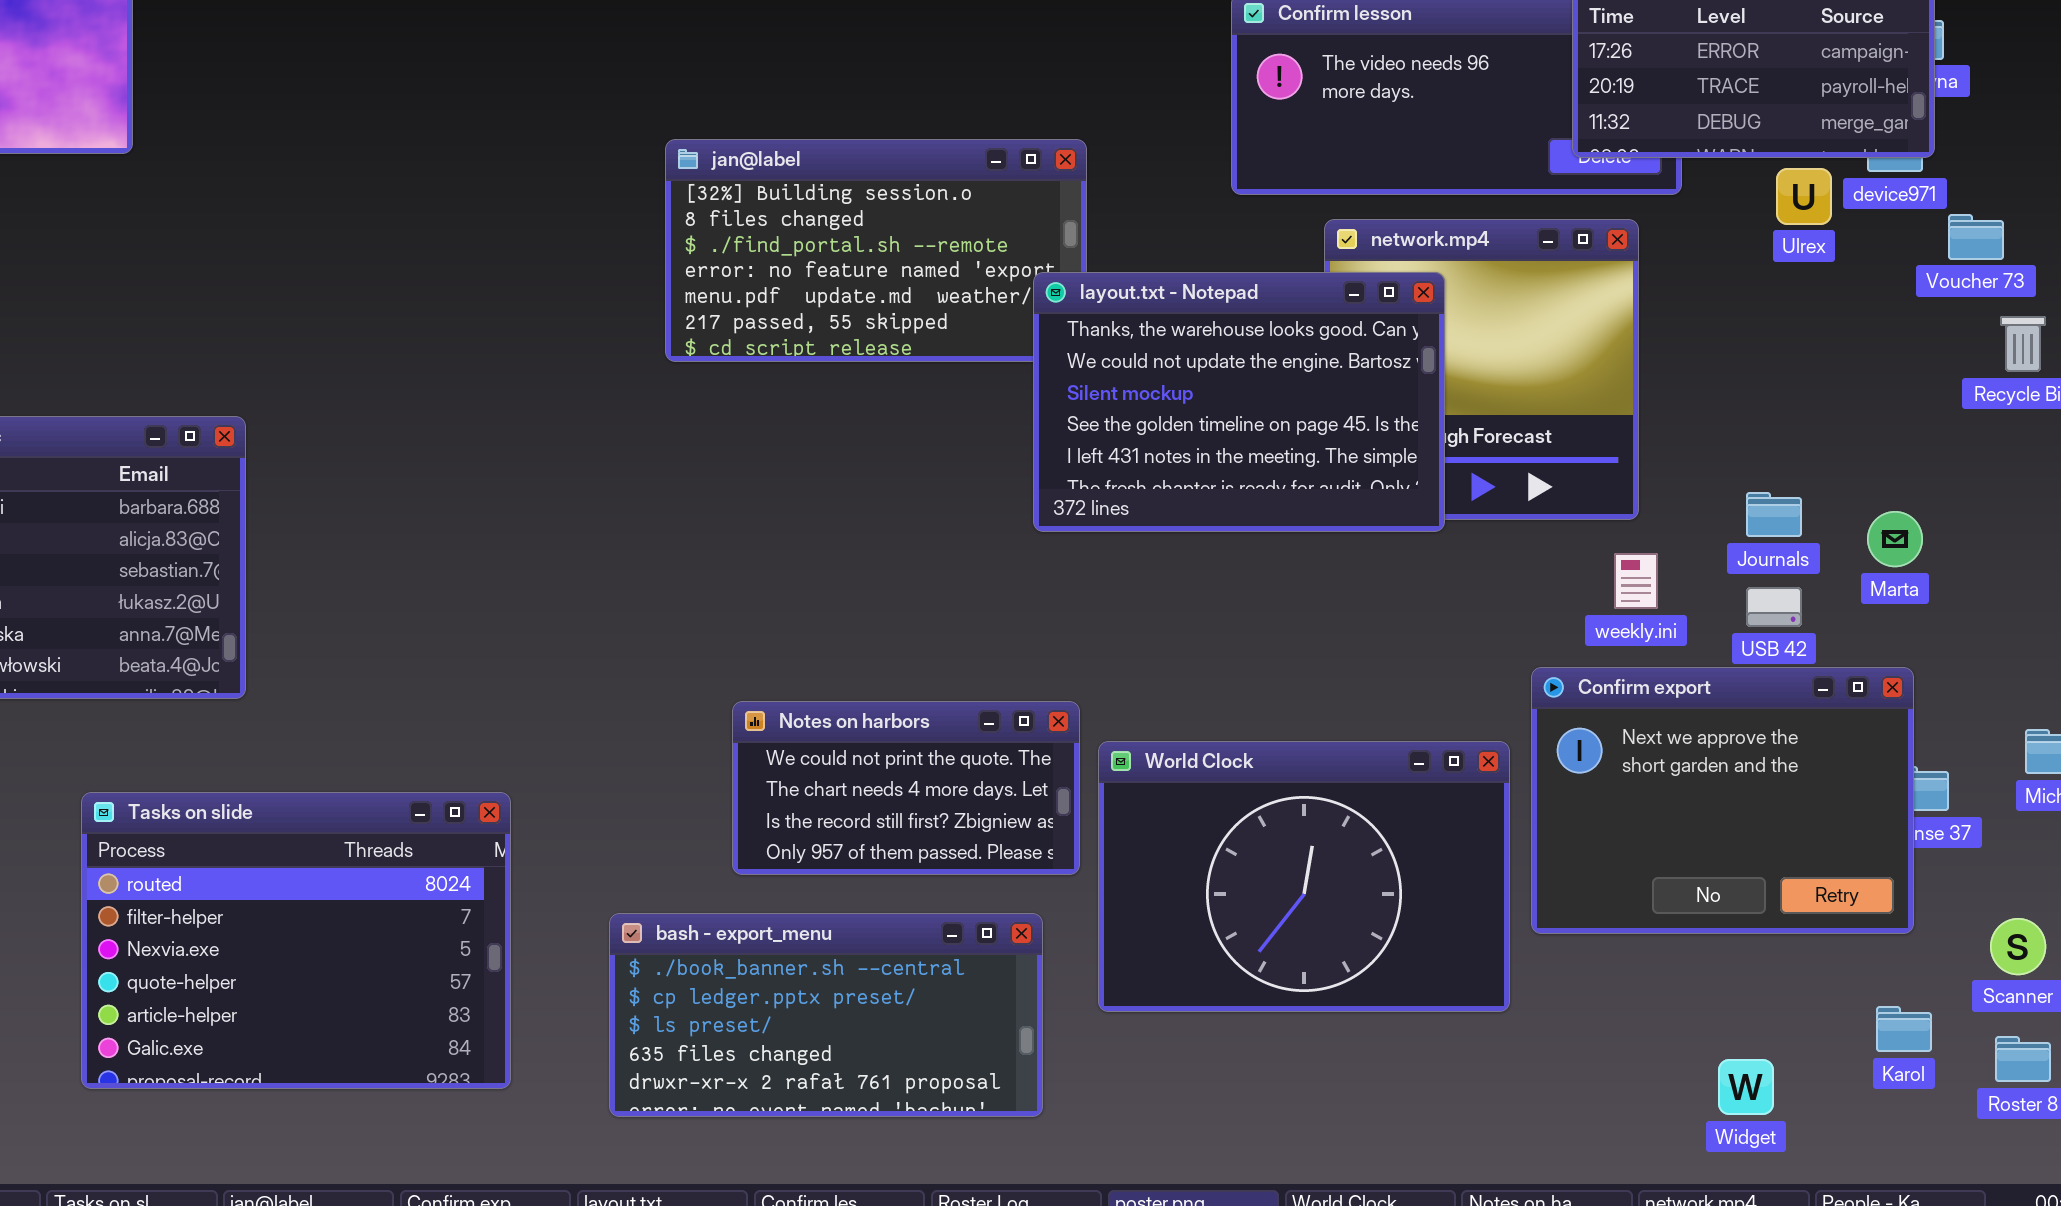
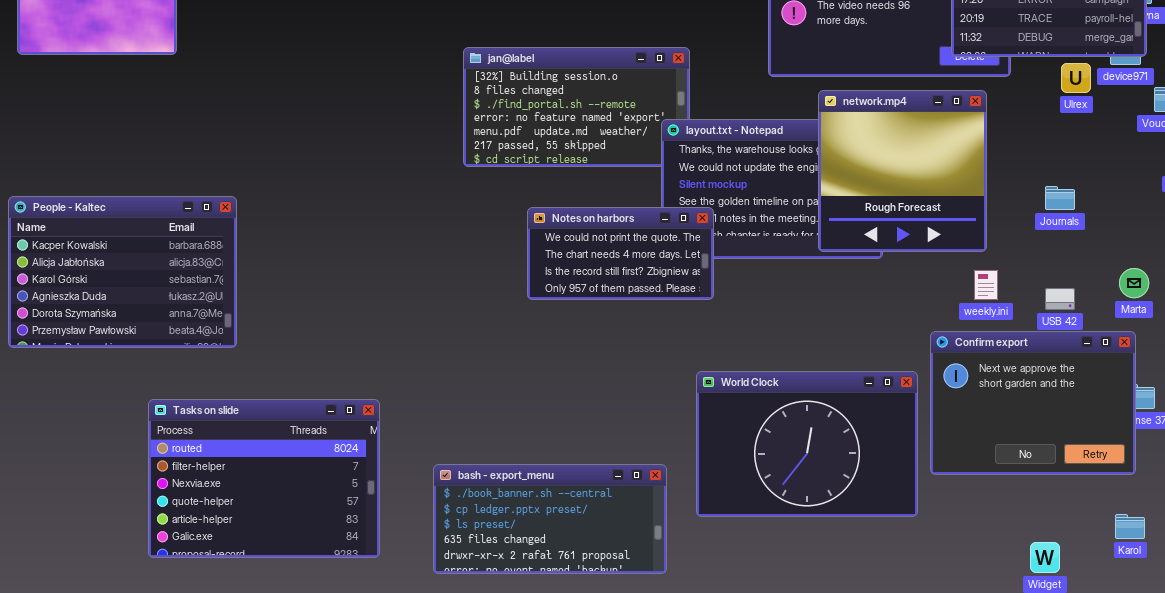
network.mp4: [1324,219,1639,520] -> [818,90,987,252], raised
Journals: [1746,492,1802,537] -> [1045,186,1075,210], moved
Marta: [1867,511,1923,567] -> [1119,268,1149,298], moved
Notes on harbors: [732,701,1080,875] -> [527,207,714,300], moved

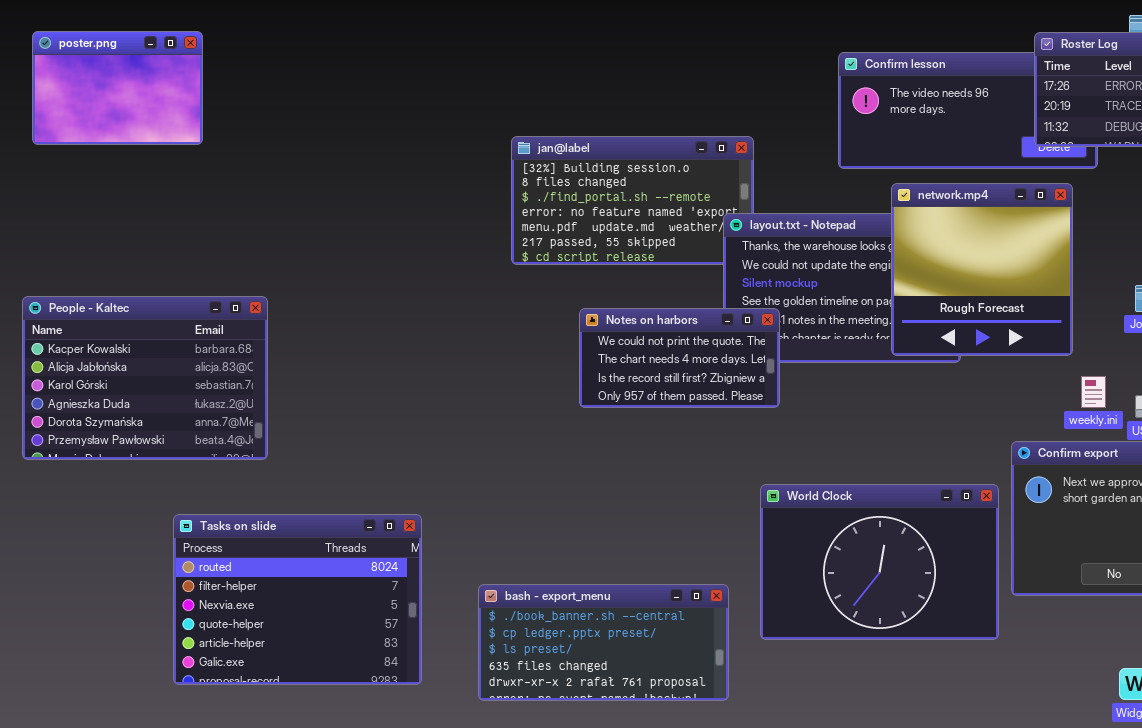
weekly.ini: [974,270,998,300] -> [1081,376,1106,408], moved

